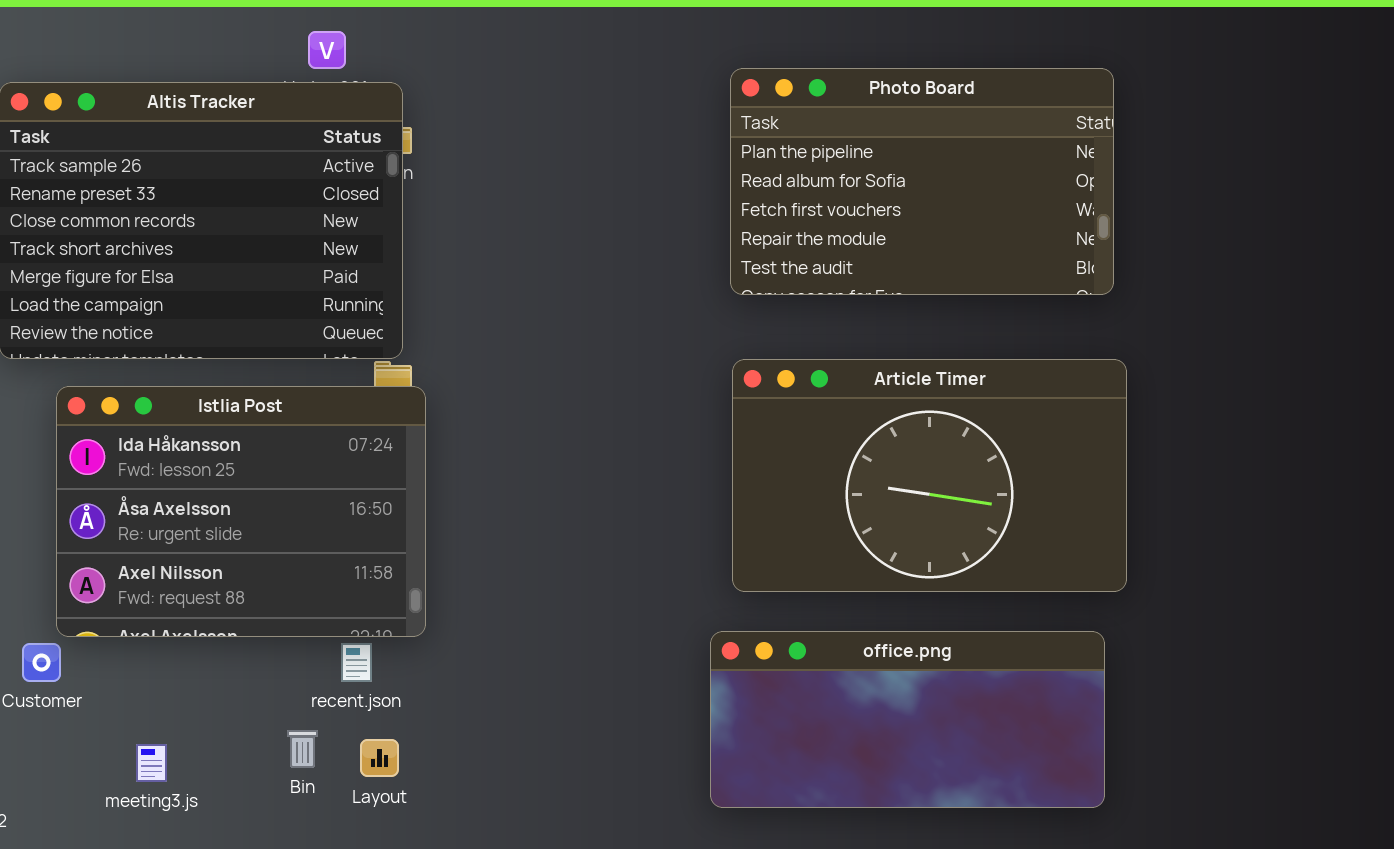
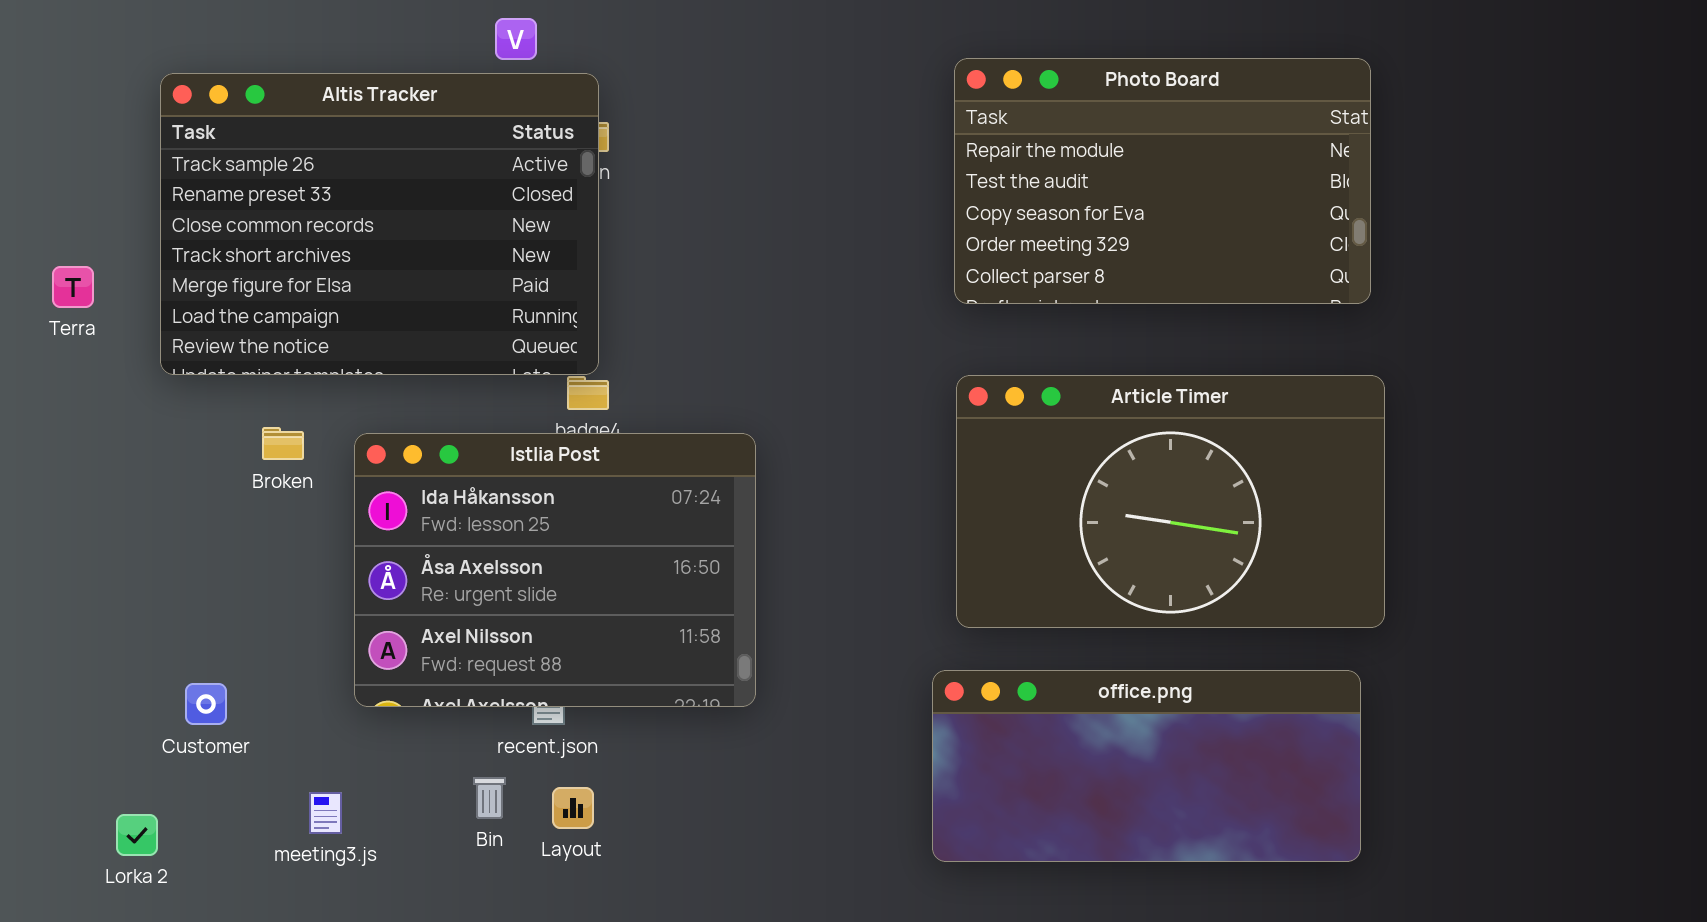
Photo Board: [730,68,1114,295] -> [954,58,1371,304], scrolled down 3 rows
Istlia Post: [56,386,426,637] -> [354,433,756,707], moved

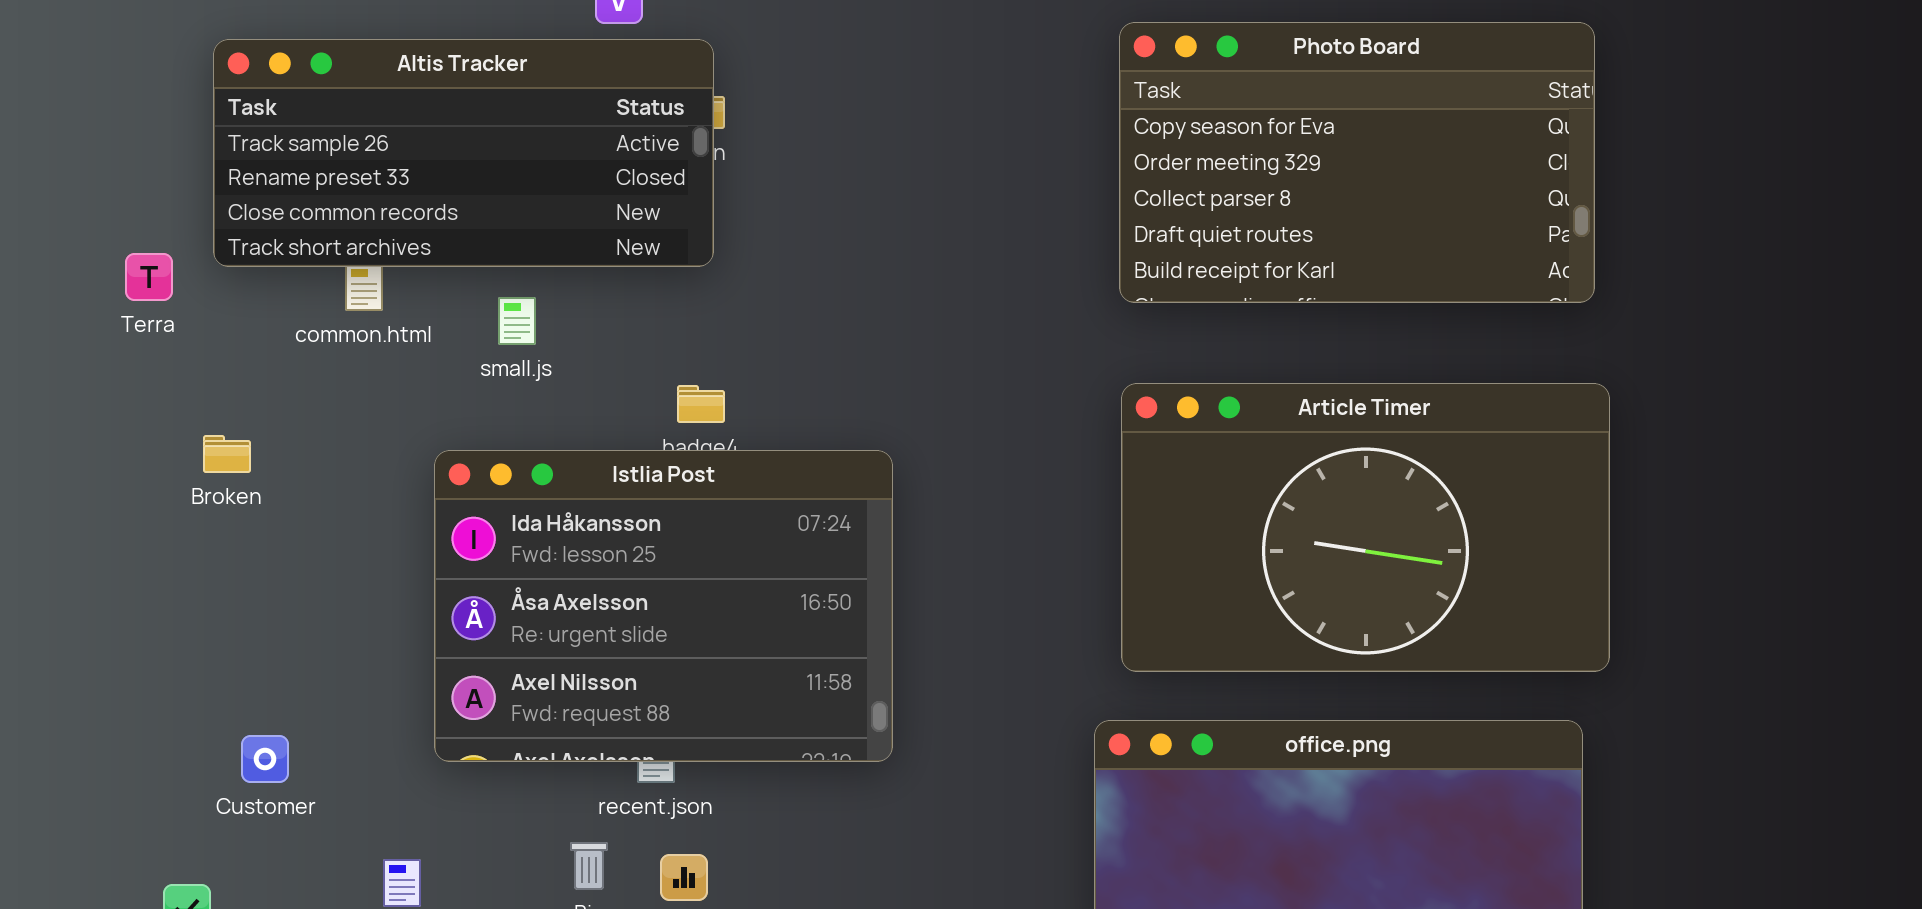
Photo Board: [954,58,1371,304] -> [1119,22,1595,303], scrolled down 2 rows
Altis Tracker: [160,73,599,375] -> [213,39,714,267], resized
Terra: [52,266,94,308] -> [125,253,173,301], moved
Broken: [262,427,304,460] -> [203,435,251,473], moved

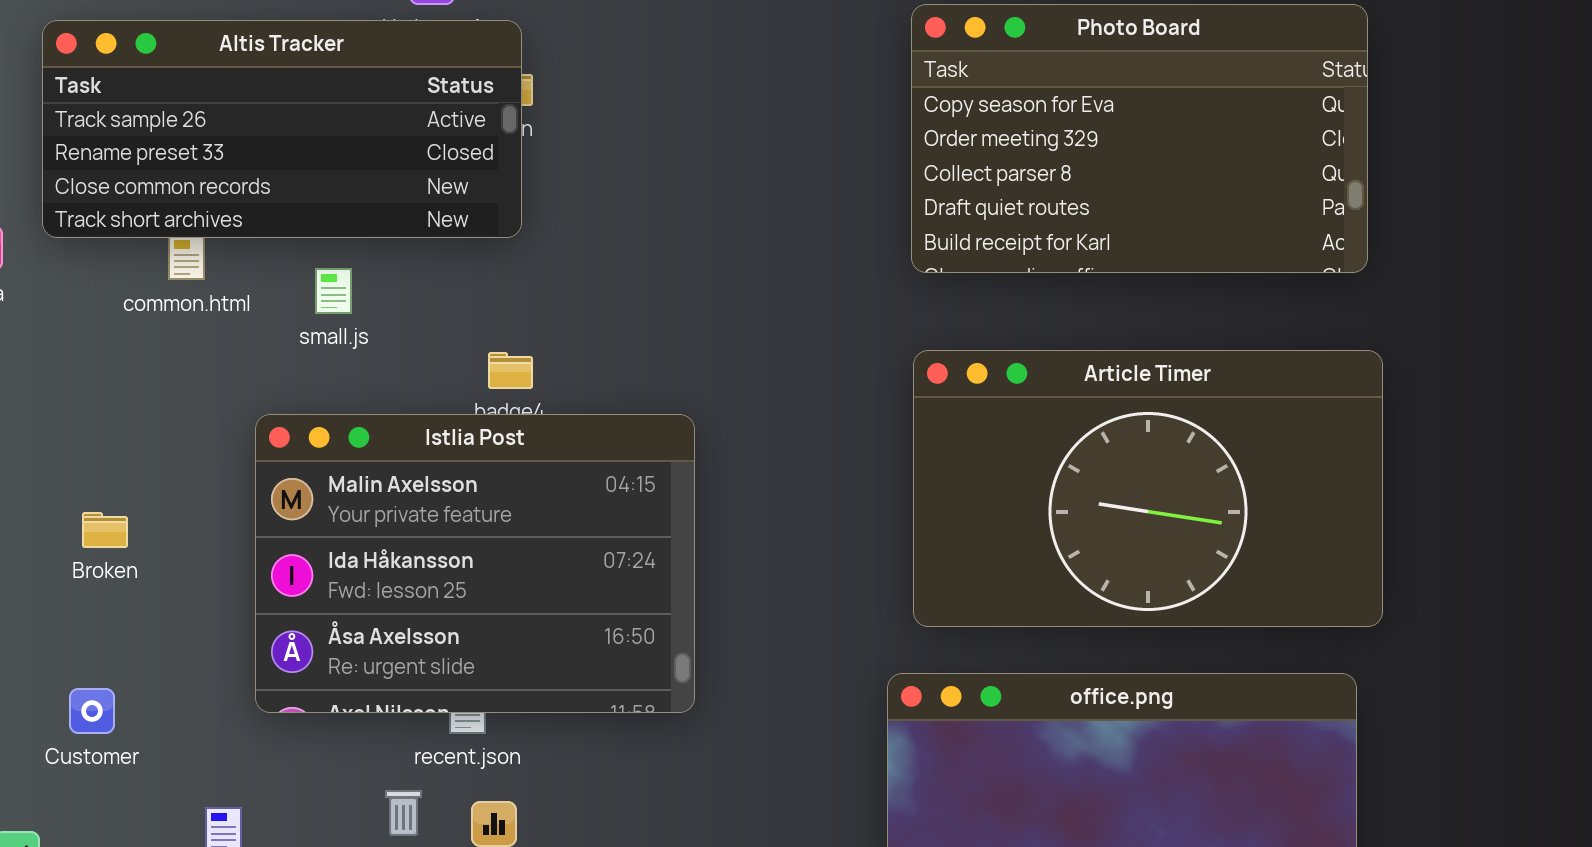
Broken: [203,435,251,473] -> [82,512,128,548], moved
Istlia Post: [434,450,893,762] -> [255,414,695,713], scrolled up 1 row

